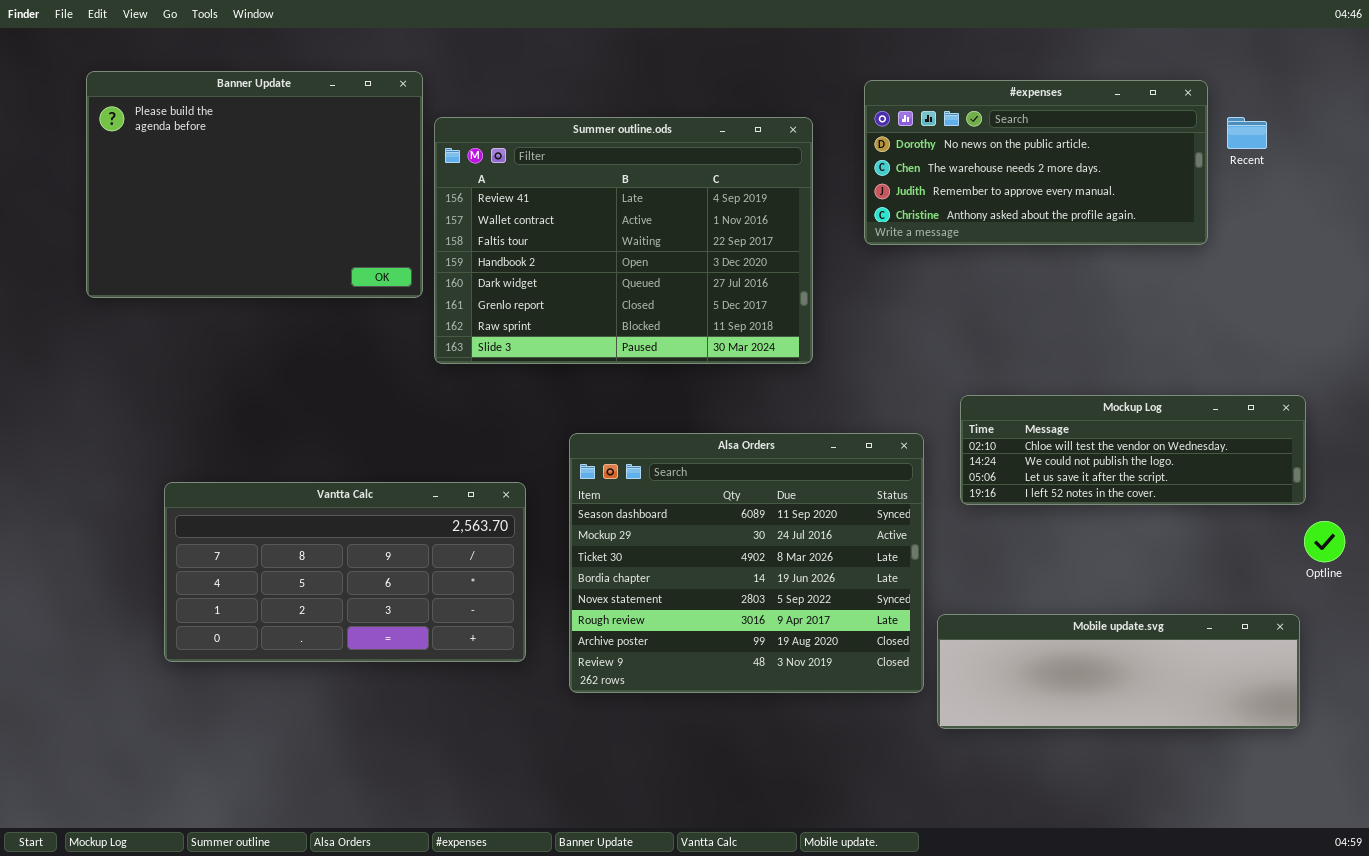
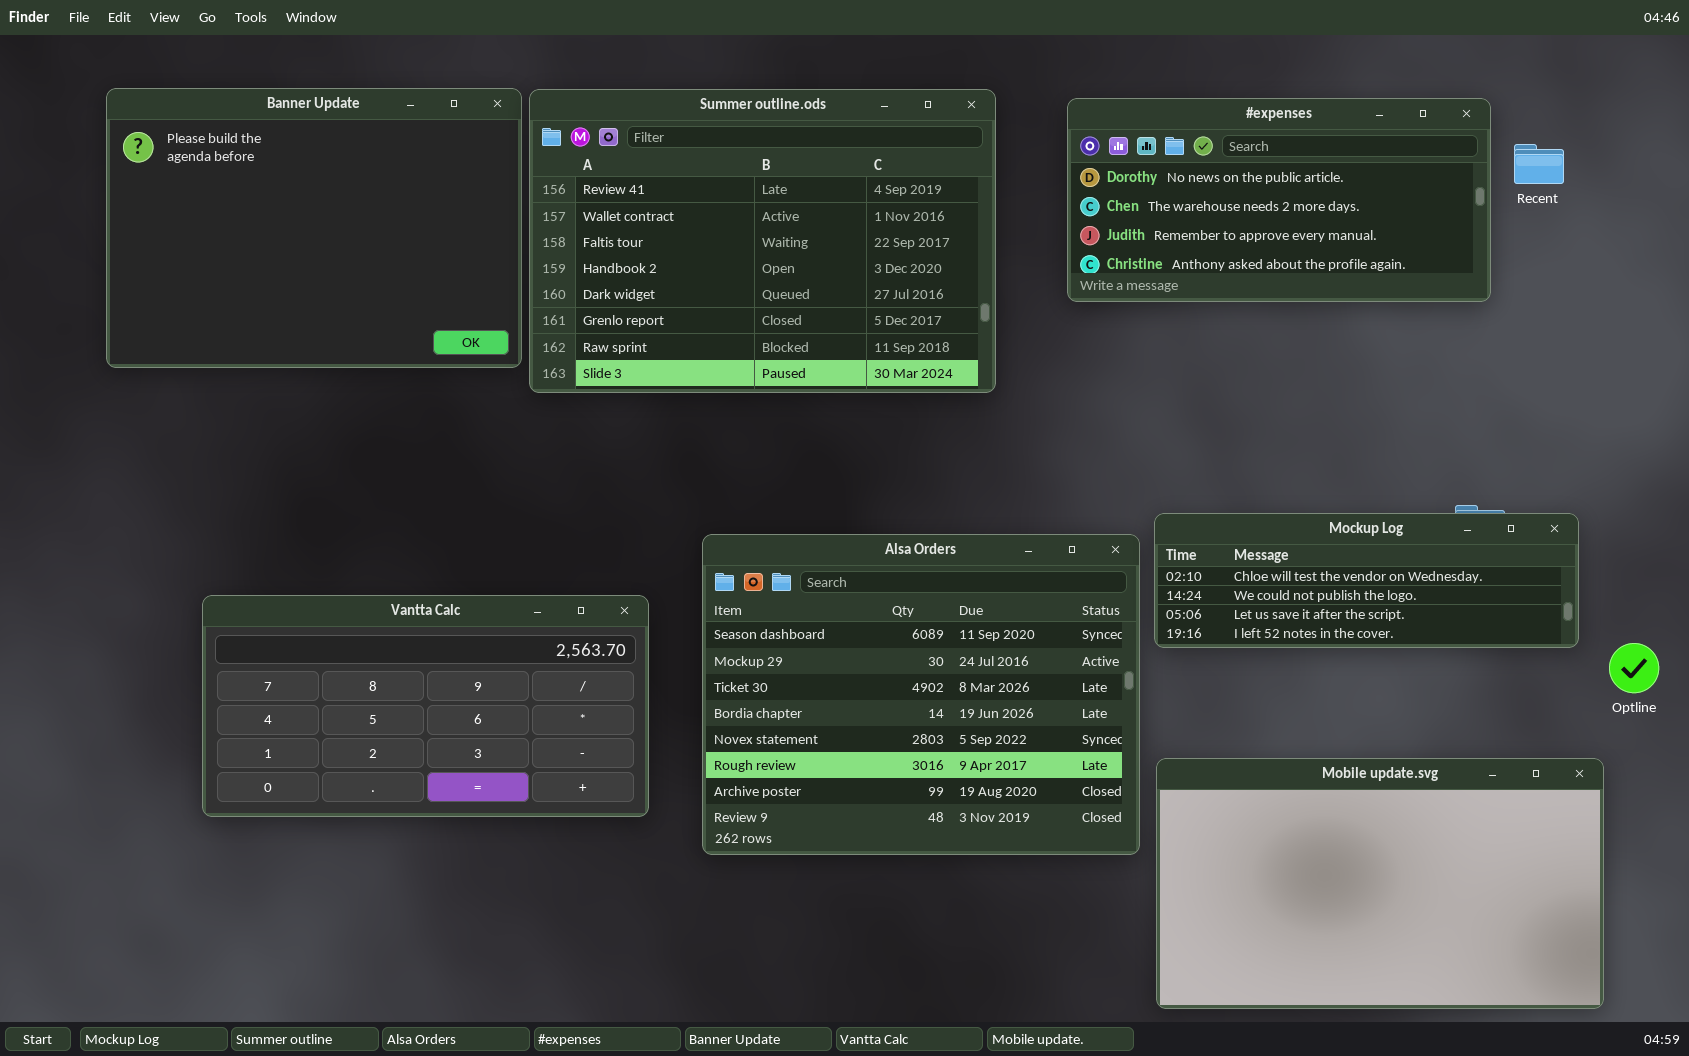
Summer outline.ods: [434,117,813,364] -> [529,89,996,393], moved
Mockup Log: [960,395,1306,505] -> [1154,513,1579,648], moved
Mobile update.svg: [937,614,1300,729] -> [1156,758,1604,1009], resized

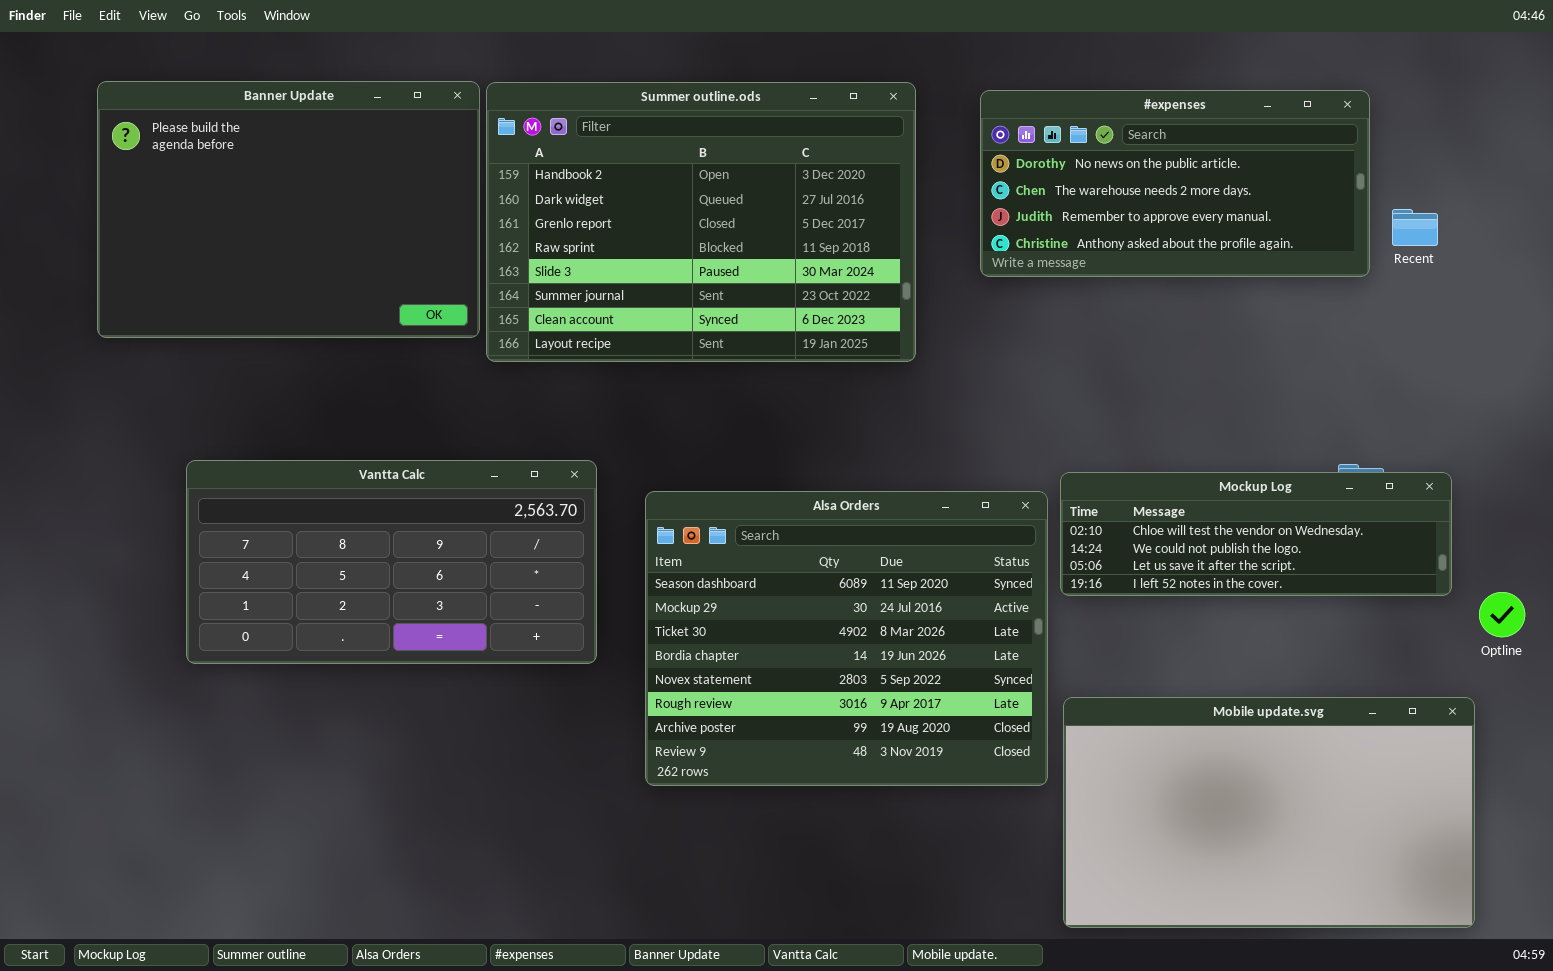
Summer outline.ods: [529,89,996,393] -> [486,82,916,362], scrolled down 3 rows
Recent: [1514,144,1564,184] -> [1392,209,1438,246], moved
Vantta Calc: [202,595,649,817] -> [186,460,597,664], moved

